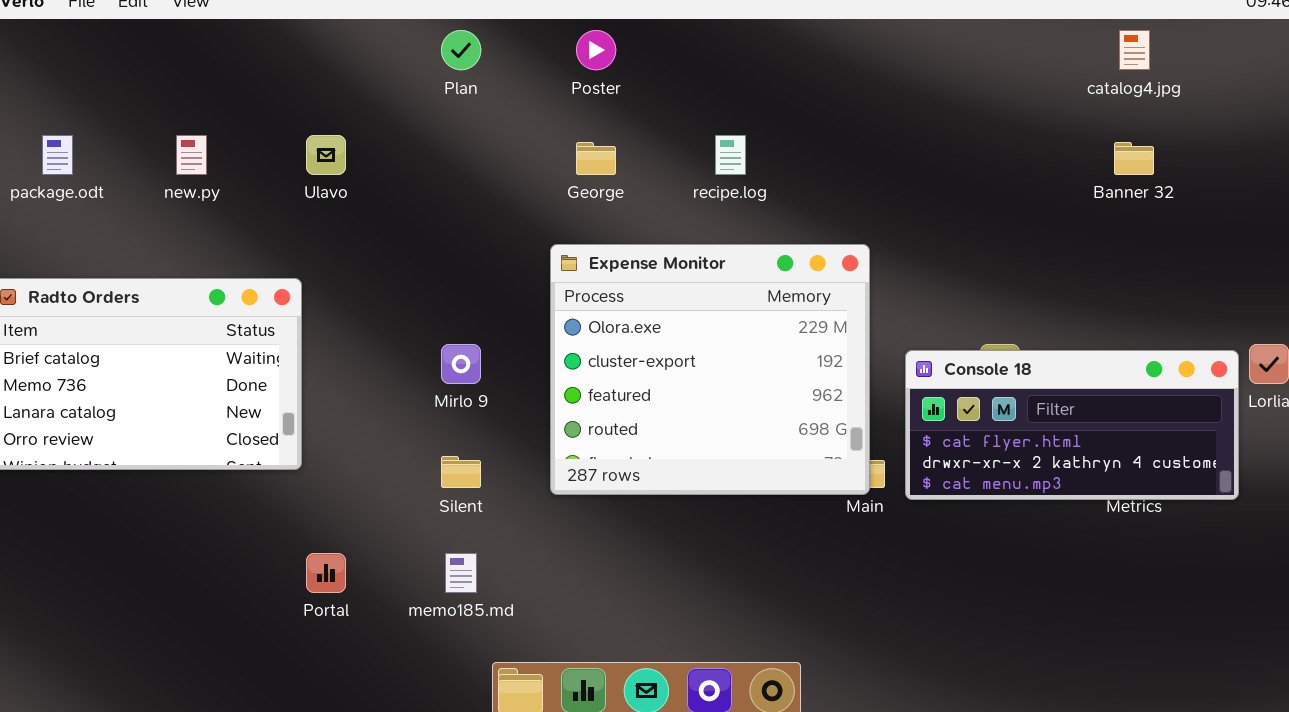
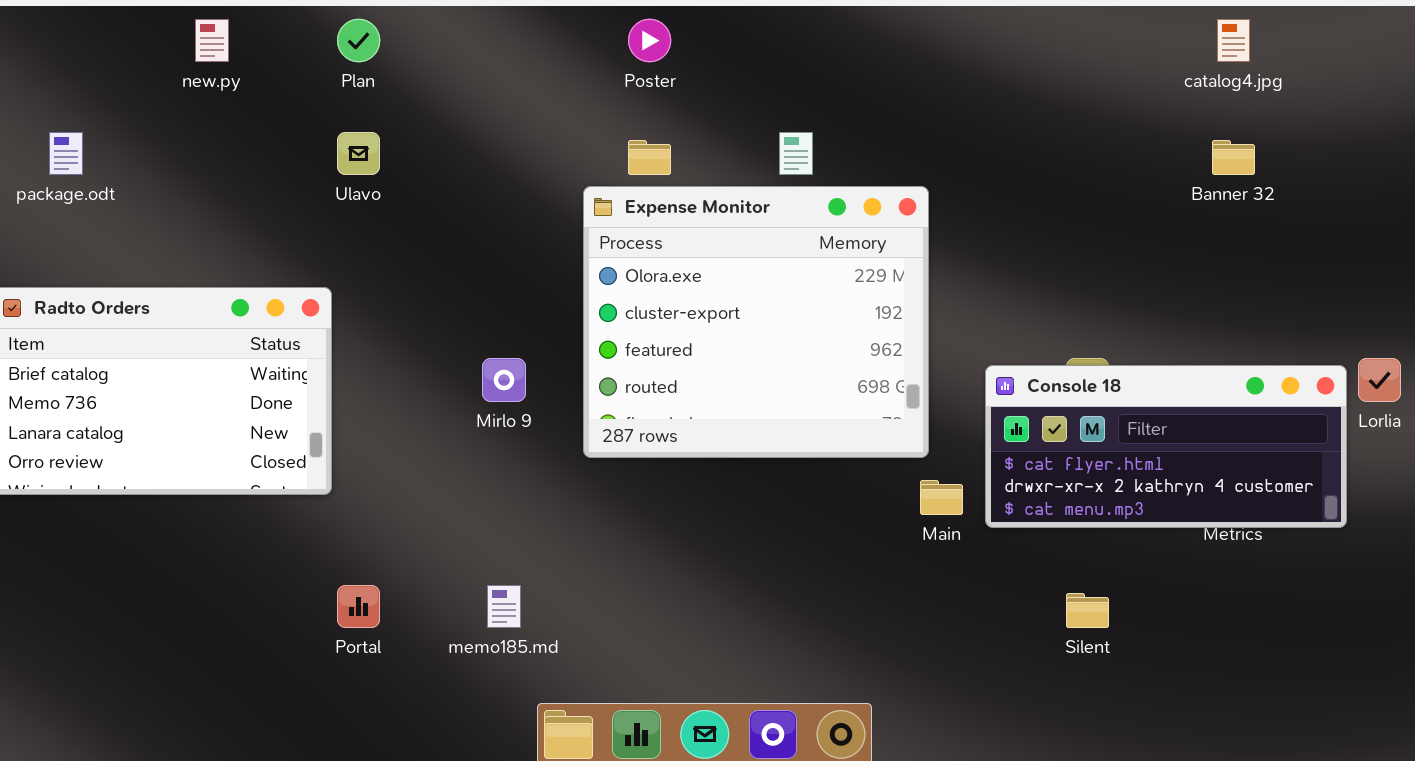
Plan: [441,30,481,70] -> [337,19,380,62], moved
new.py: [176,135,207,175] -> [195,19,229,62], moved
Expense Monitor: [550,244,870,495] -> [583,186,929,458], moved
Silent: [441,456,481,488] -> [1066,593,1109,628], moved

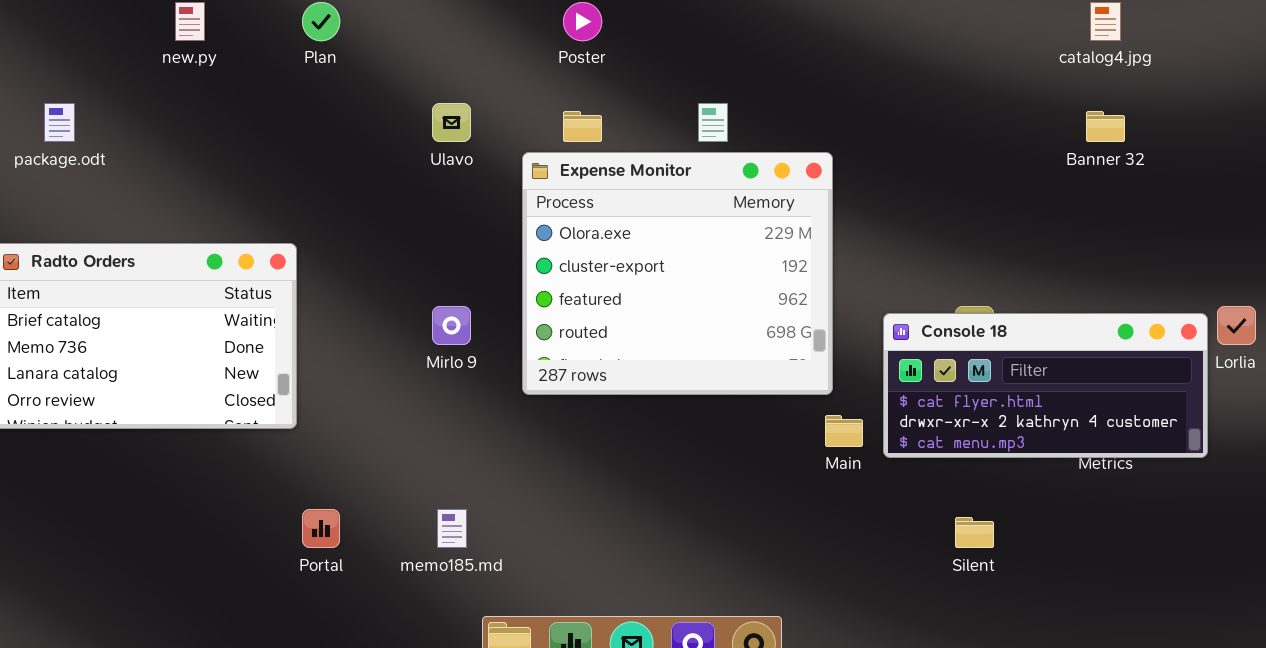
Ulavo: [337,132,380,175] -> [432,103,471,142], moved

